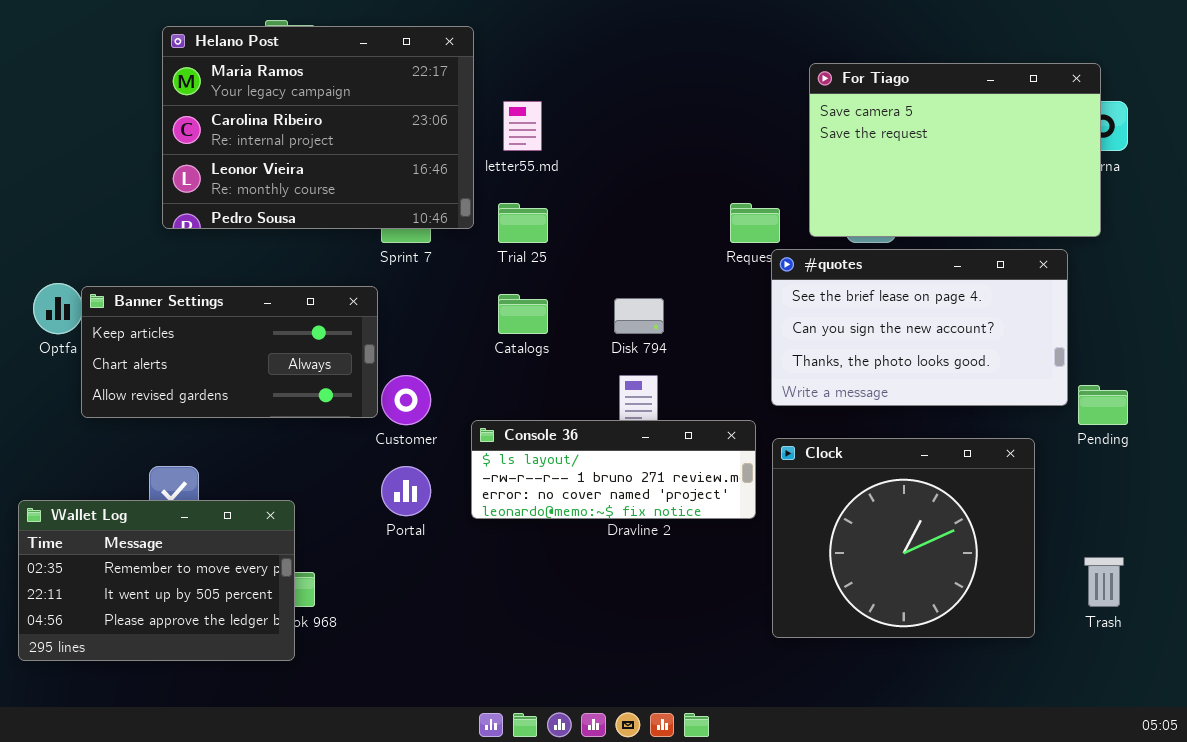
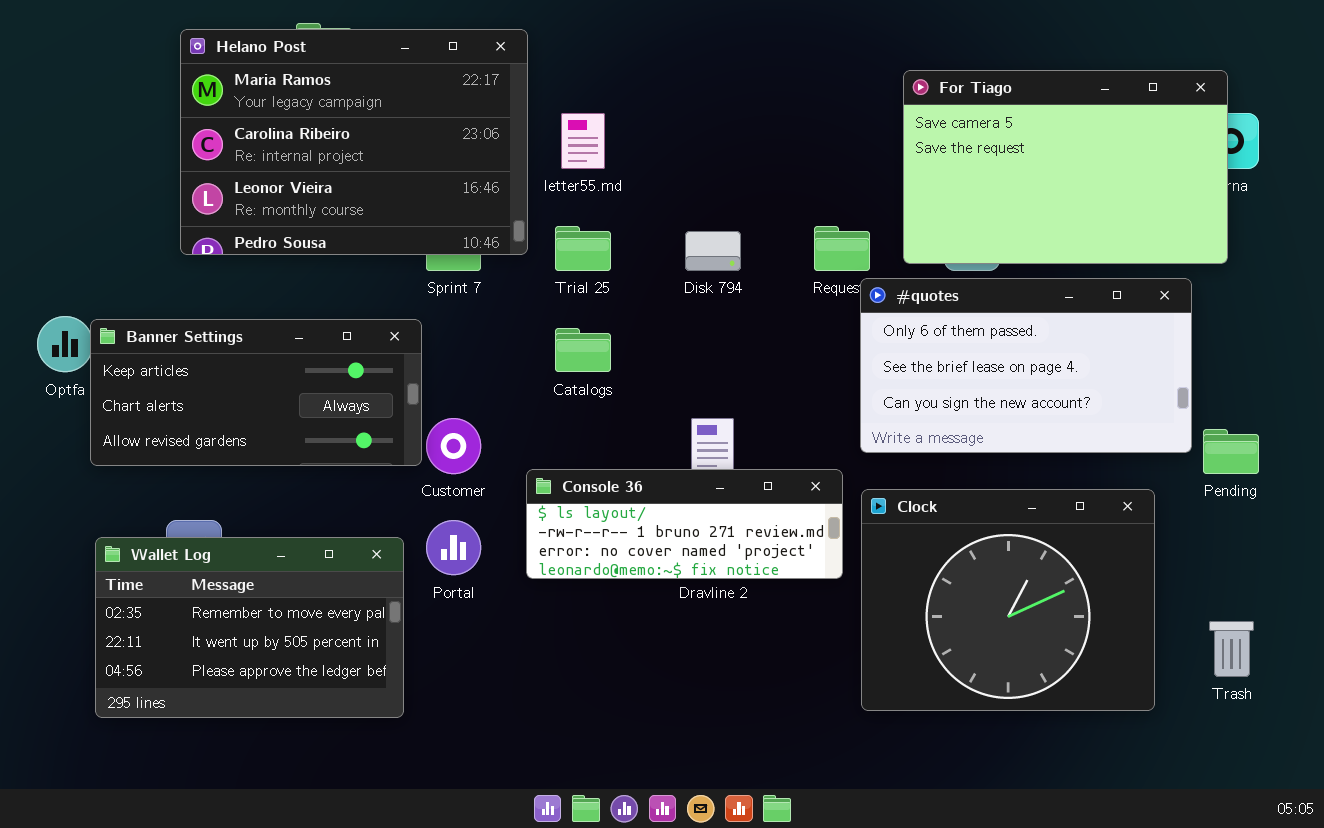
#quotes: [771,249,1068,406] -> [860,278,1192,453], scrolled up 1 row
Disk 794: [614,298,664,334] -> [685,231,741,271], moved
Wallet Log: [18,500,295,661] -> [95,537,404,718], moved

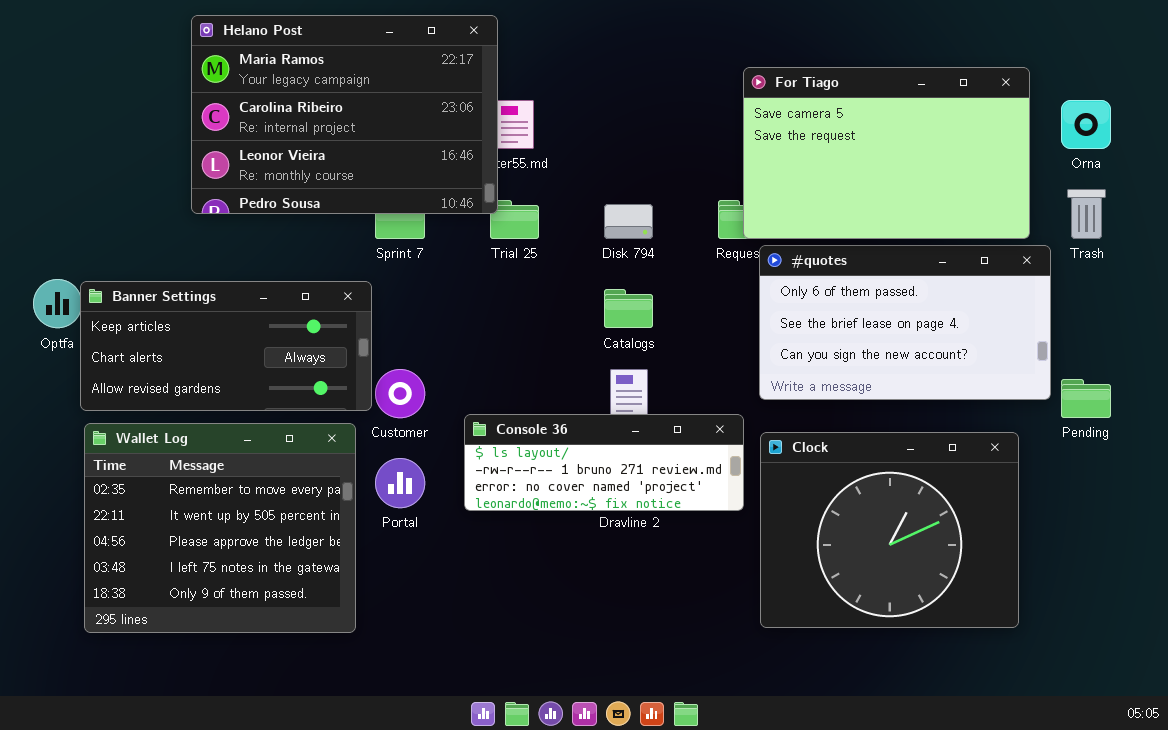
Helano Post: [180,29,528,255] -> [191,15,498,214], moved
For Tiago: [903,70,1228,264] -> [743,67,1030,239], moved
Catalogs: [555,328,611,372] -> [604,289,653,328], moved
Wallet Log: [95,537,404,718] -> [84,423,356,633], resized
Trash: [1209,621,1254,677] -> [1067,189,1106,239], moved

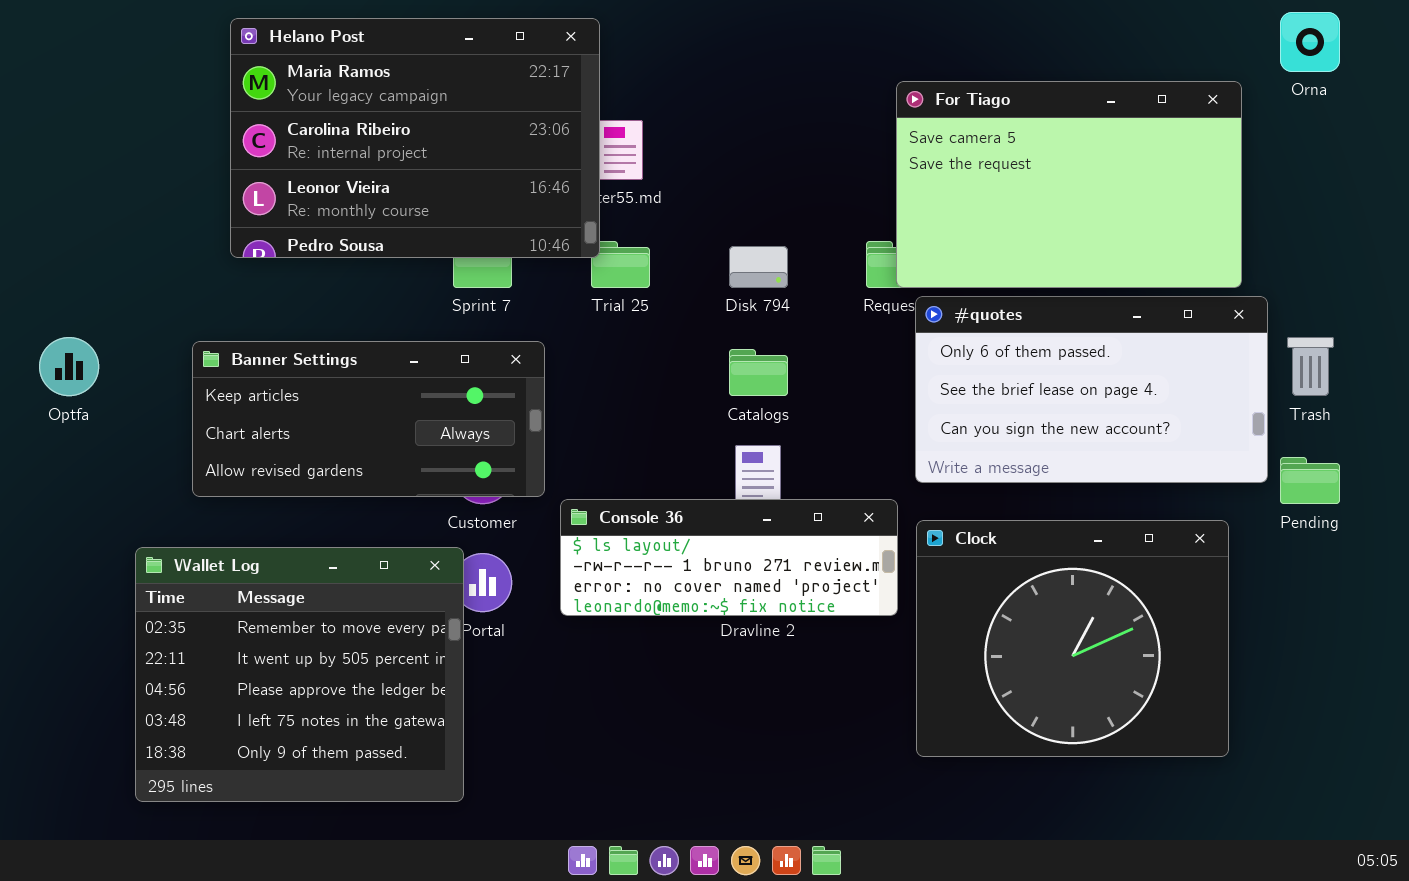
Orna: [1061,100,1111,149] -> [1280,12,1340,72], moved
Trash: [1067,189,1106,239] -> [1287,337,1334,396], moved
Banner Settings: [80,281,372,411] -> [192,341,545,497], moved
Wallet Log: [84,423,356,633] -> [135,547,464,802], moved

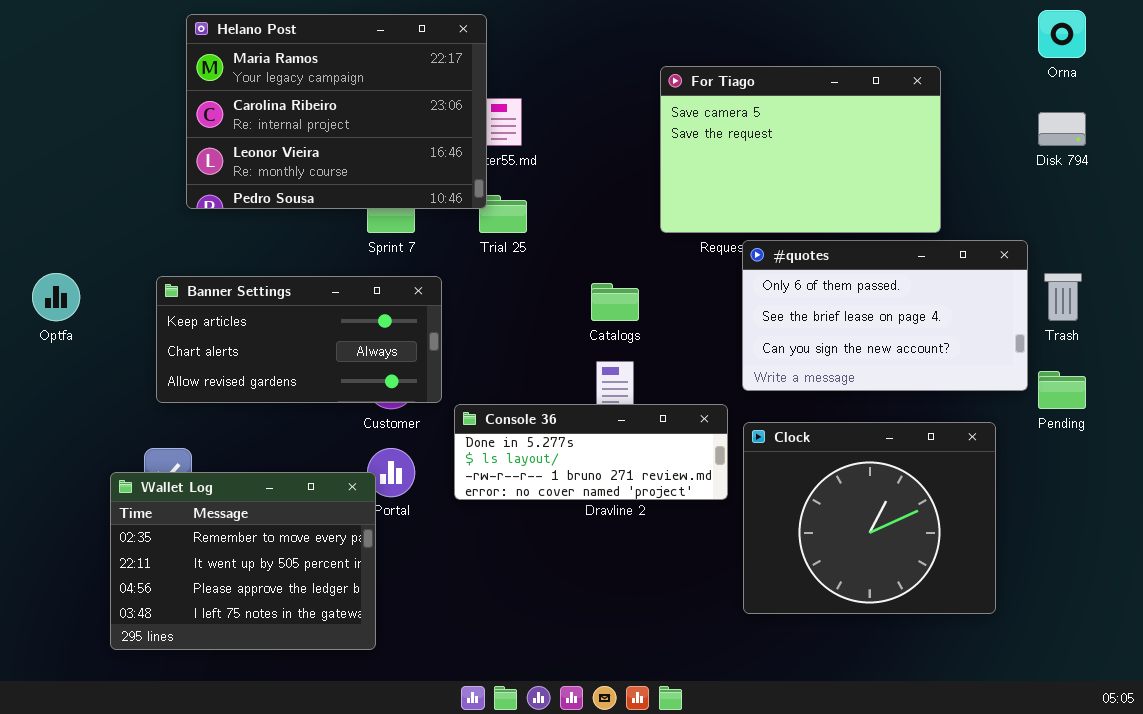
For Tiago: [896,81,1242,288] -> [660,66,941,233], moved
Disk 794: [729,246,788,288] -> [1038,112,1086,146], moved
Console 36: [560,499,898,616] -> [454,404,728,500], scrolled up 1 row
Wallet Log: [135,547,464,802] -> [110,472,376,650], resized

